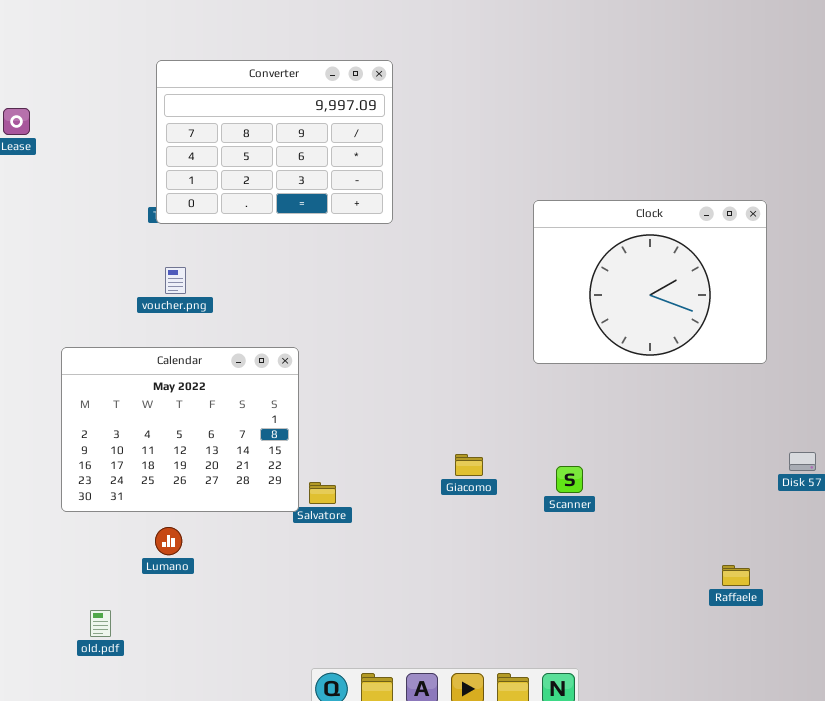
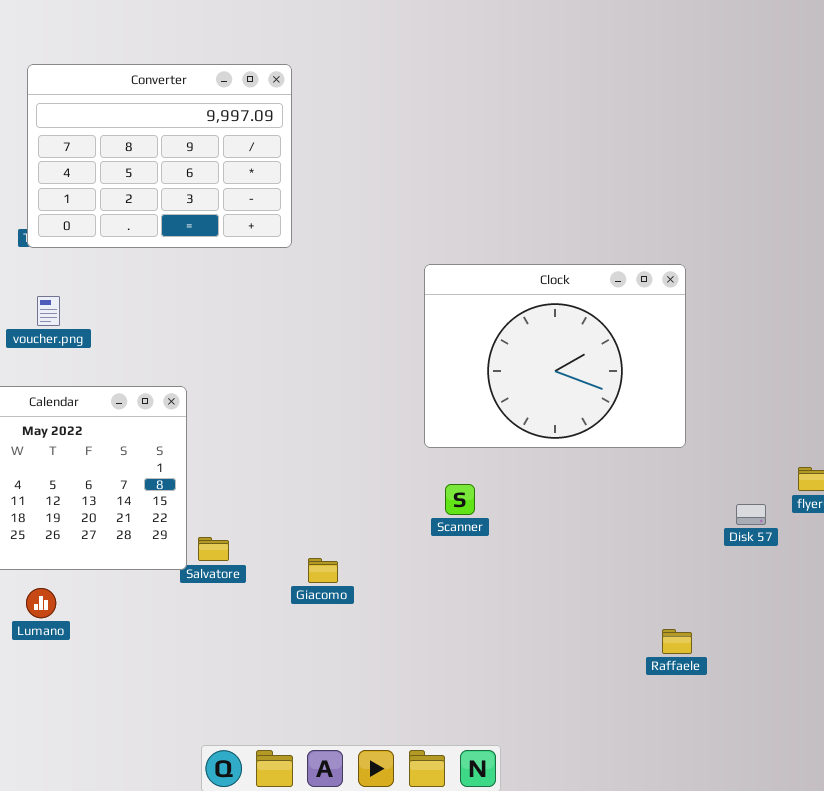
Clock: [533,200,767,364] -> [424,264,686,448], moved
Giacomo: [455,454,483,476] -> [308,558,338,583], moved
Scanner: [556,466,583,493] -> [445,484,475,515], moved

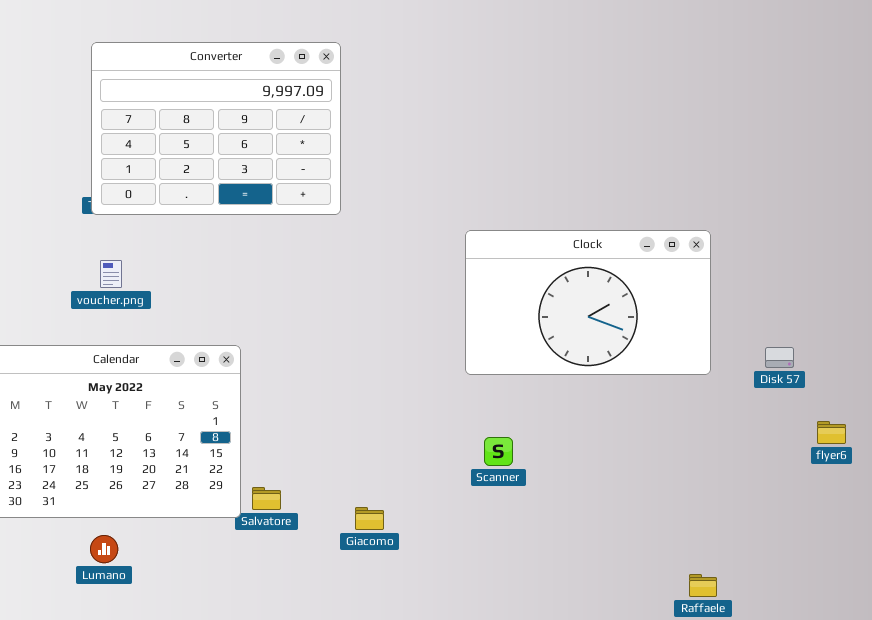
Clock: [424,264,686,448] -> [465,230,711,375], resized
Disk 57: [736,504,766,525] -> [765,347,794,368], moved

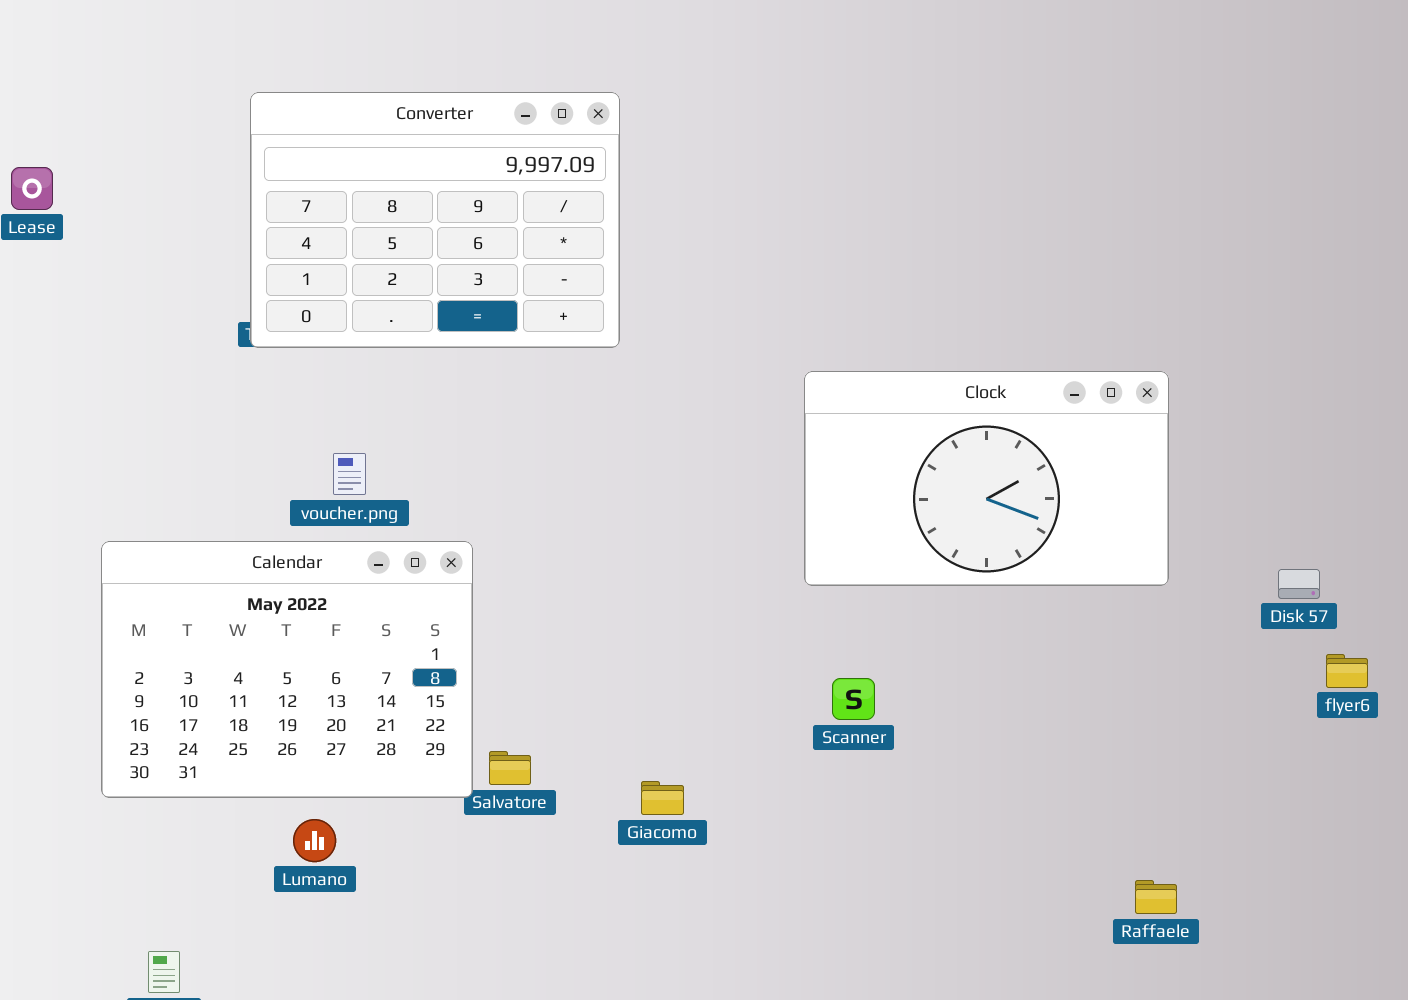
voucher.png: [100,260,122,288] -> [333,453,366,495], moved
Disk 57: [765,347,794,368] -> [1278,569,1320,599], moved
Lumano: [90,535,118,563] -> [293,819,336,862], moved

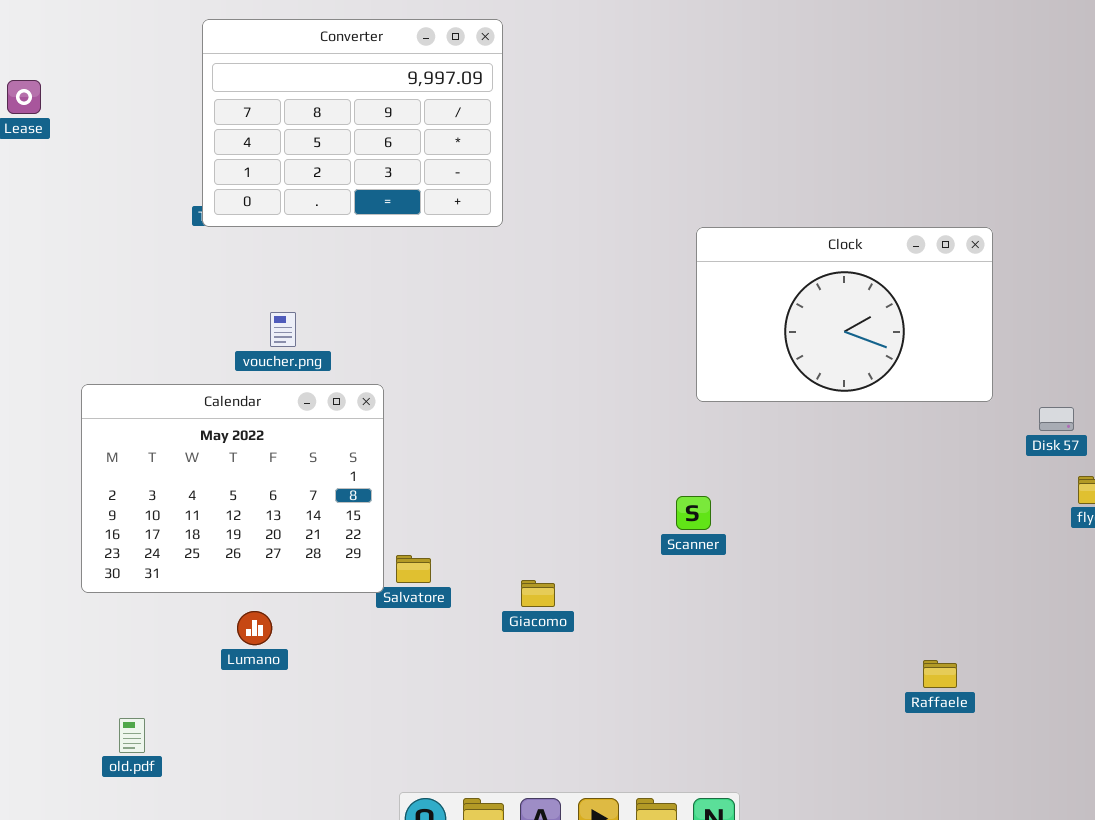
Clock: [804,371,1169,586] -> [696,227,993,402], moved

